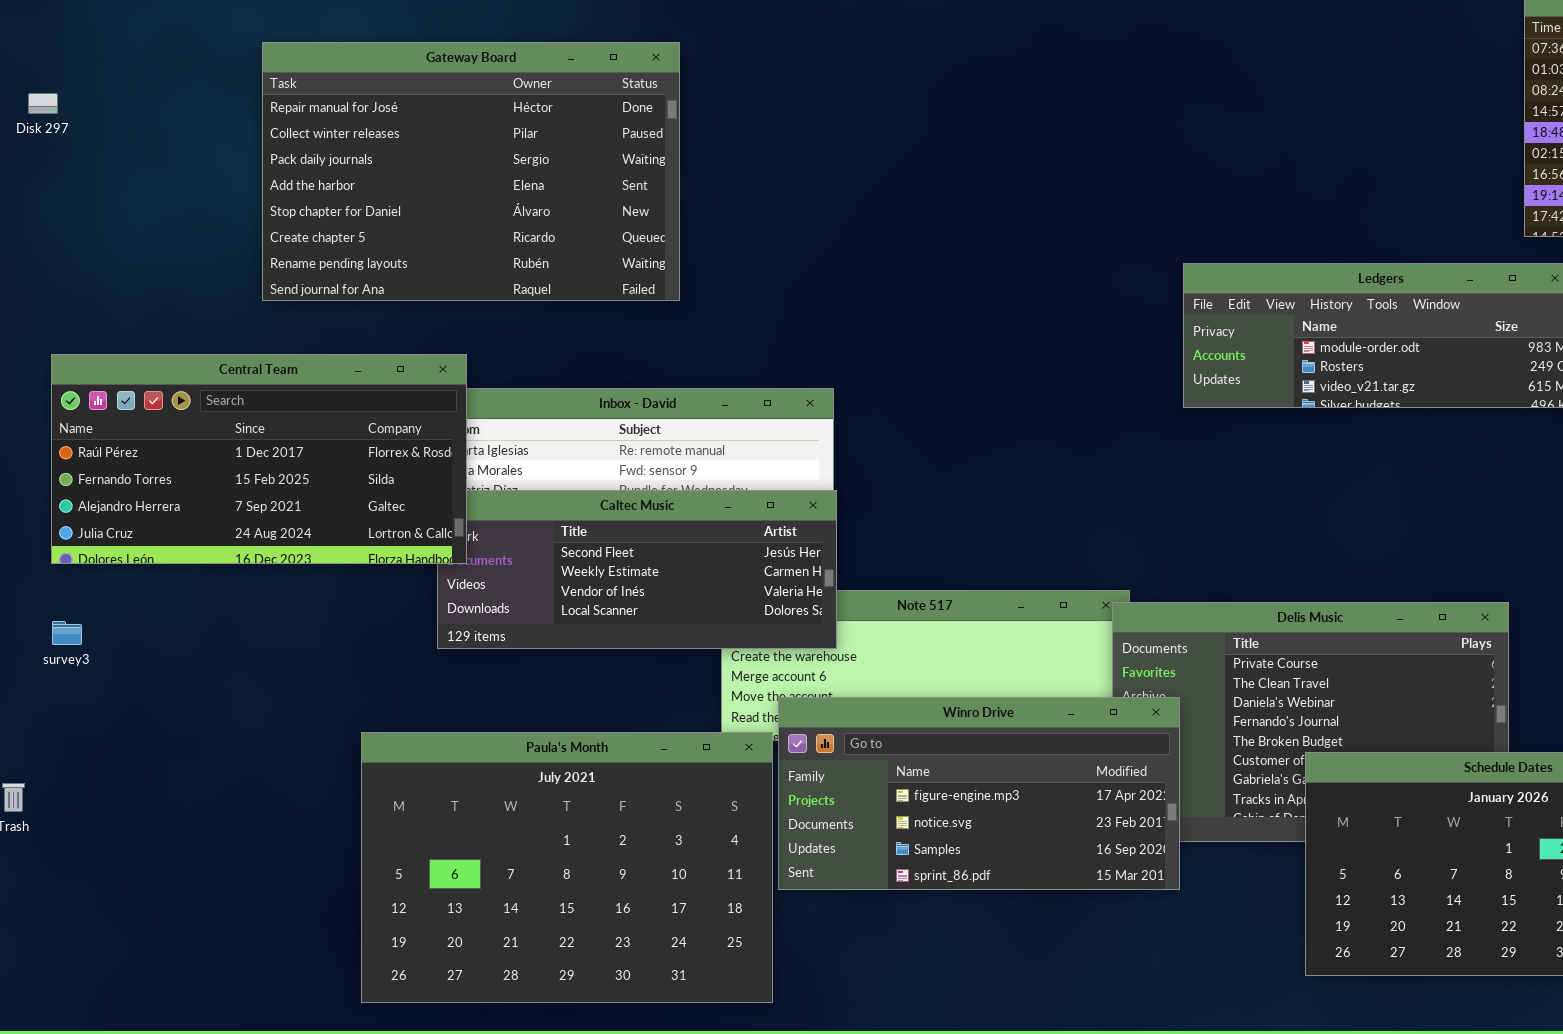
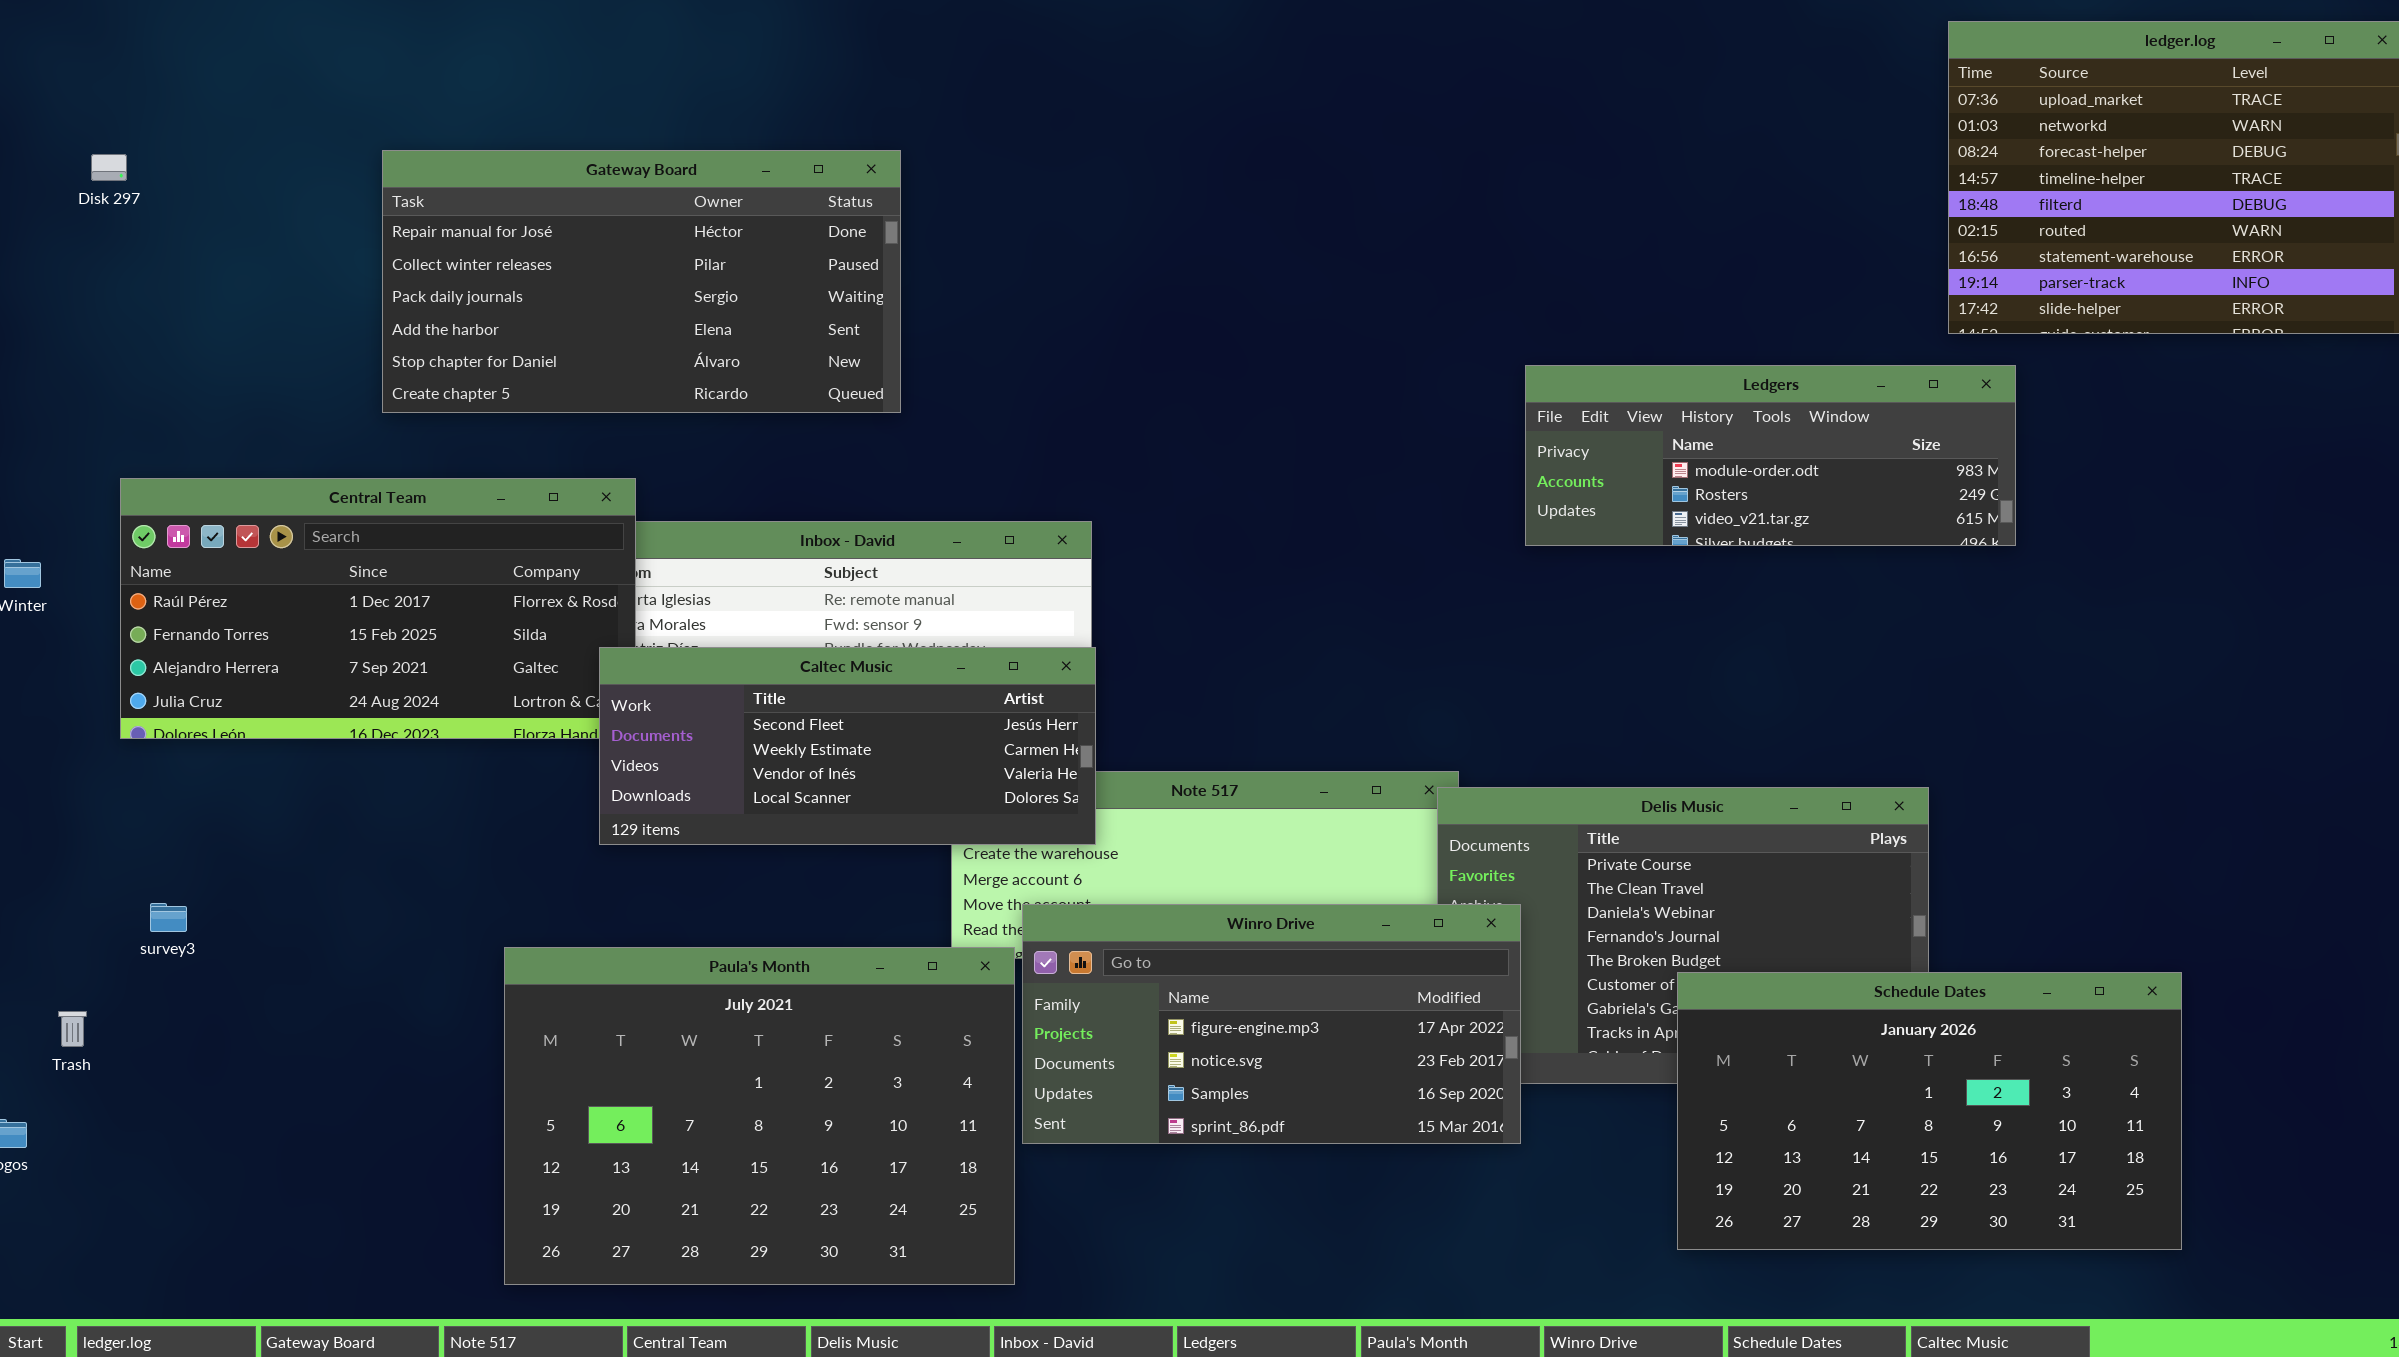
Gateway Board: [262,42,680,301] -> [382,150,901,413], resized
Caltec Music: [437,490,837,649] -> [599,647,1096,845], raised
survey3: [52,621,82,645] -> [150,903,187,932], moved

